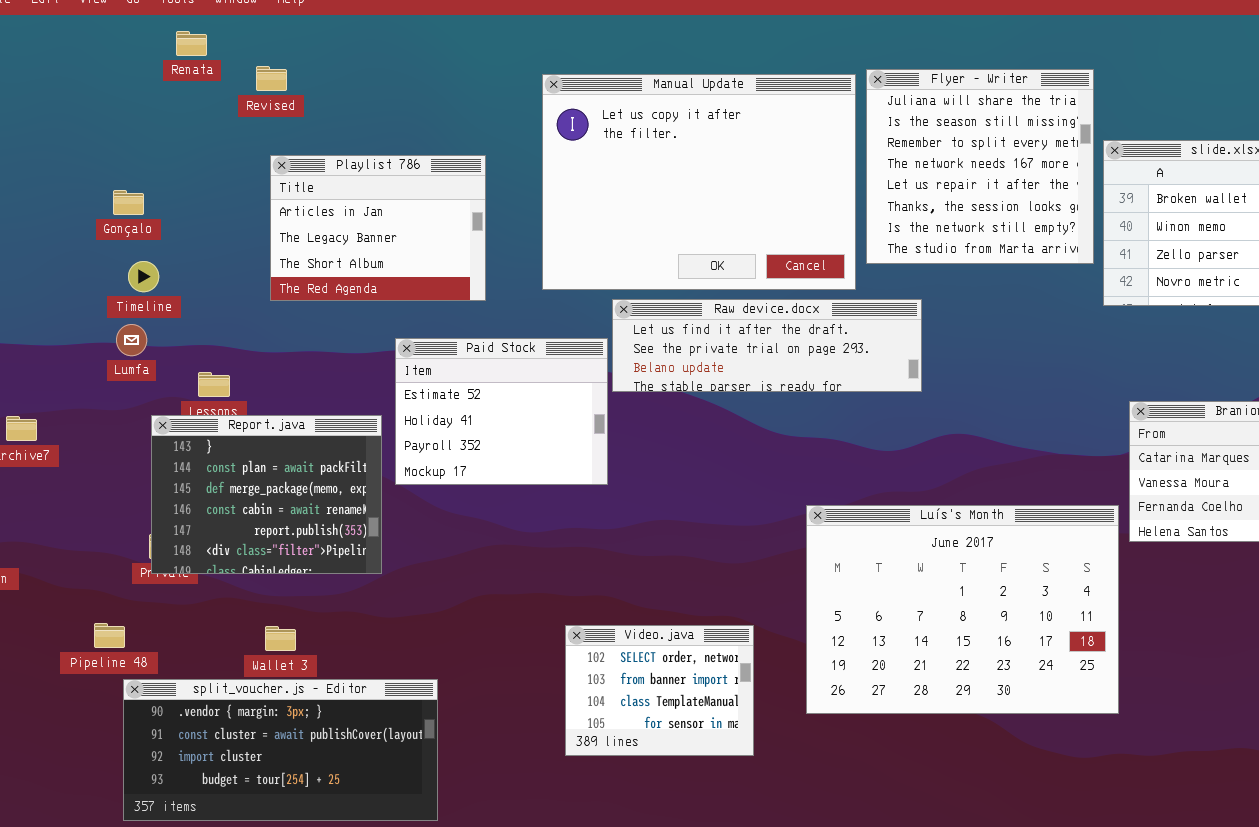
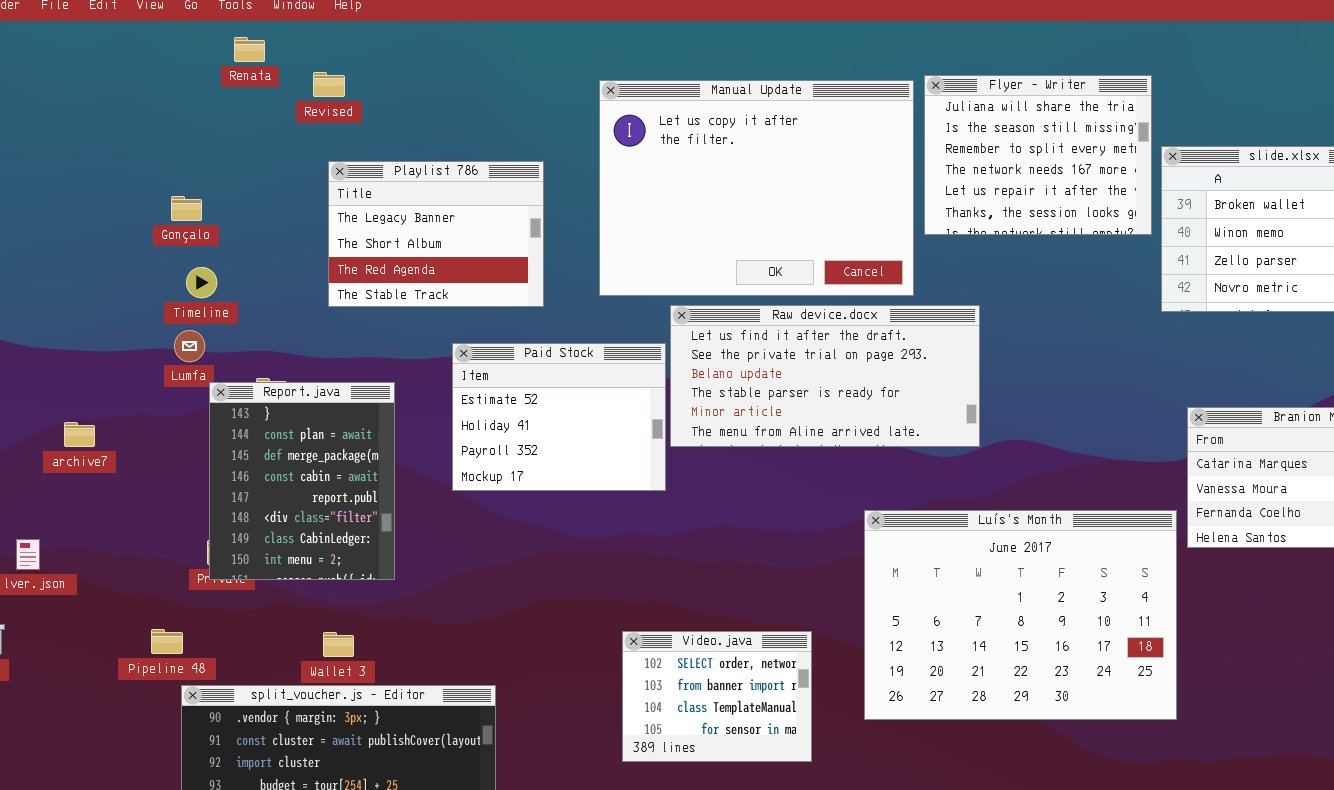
Flyer - Writer: [866,69,1094,264] -> [924,75,1152,235], resized
Playlist 786: [270,155,486,301] -> [328,161,544,307], scrolled down 1 row
Raw device.docx: [612,299,922,392] -> [670,305,980,447], resized
Report.java: [151,415,382,574] -> [209,382,395,580], resized

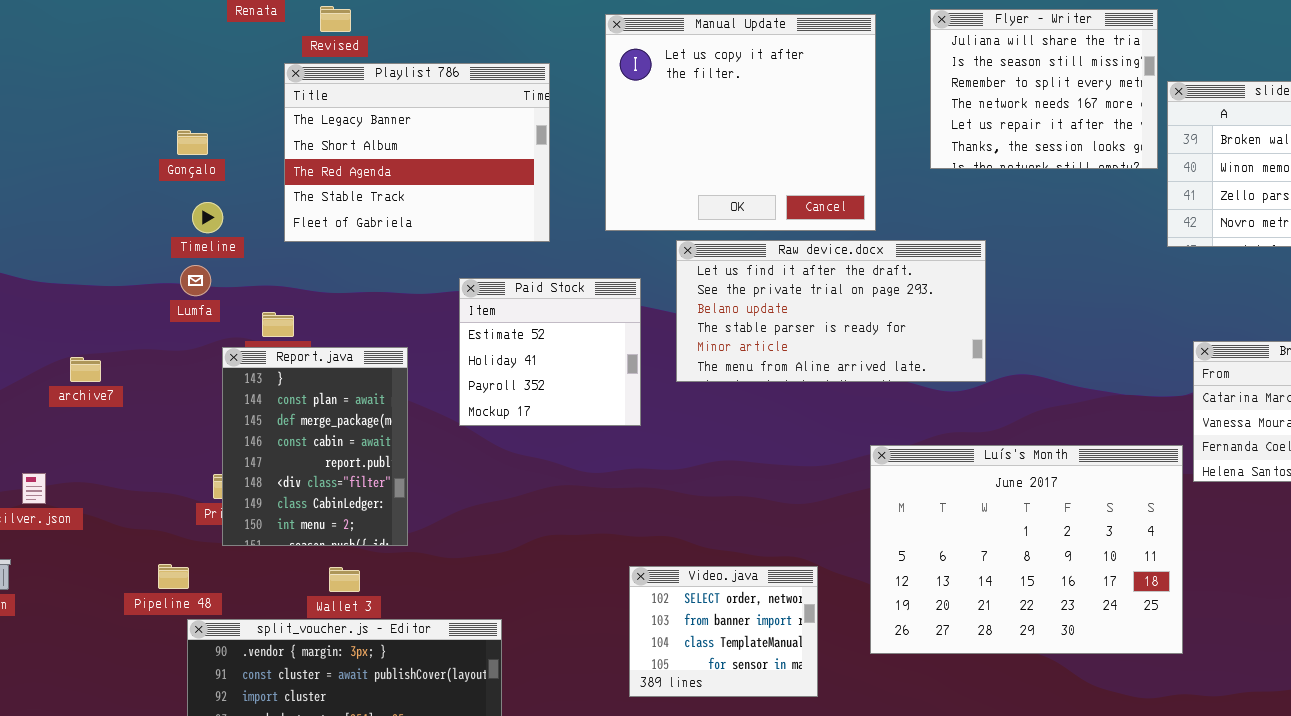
Manual Update: [599,80,914,296] -> [605,14,876,231], resized
Playlist 786: [328,161,544,307] -> [284,63,550,242], resized
Paid Stock: [452,343,666,491] -> [459,278,641,426], resized
Report.java: [209,382,395,580] -> [222,347,408,546], moved

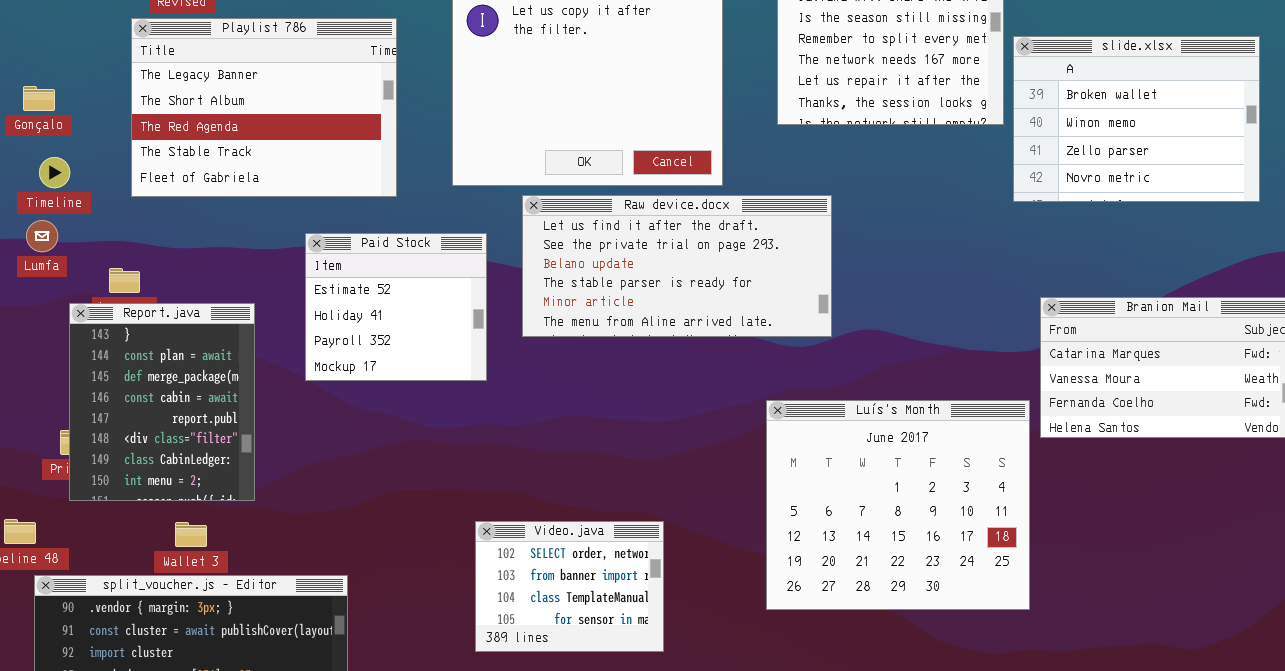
Luís's Month: [870,445,1183,654] -> [766,400,1030,610], resized

